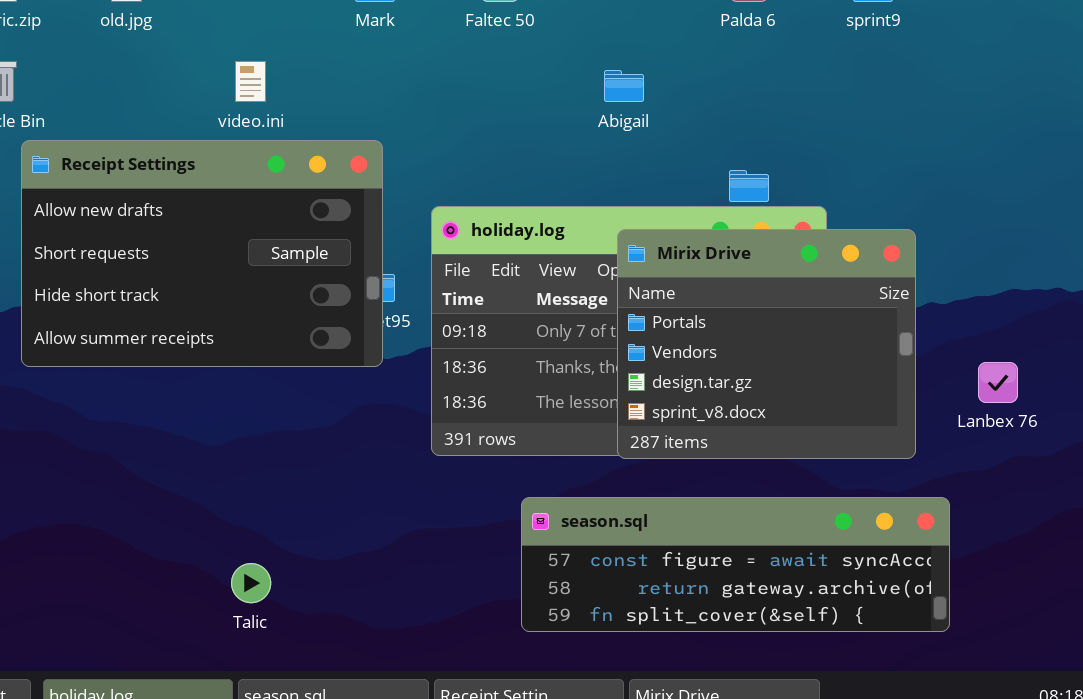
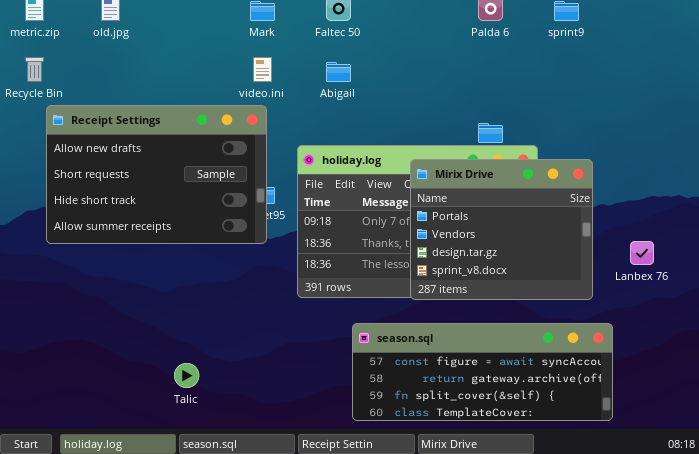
video.ini: [235,61,266,102] -> [253,57,272,82], moved
Abigail: [604,70,644,102] -> [326,62,351,82], moved
season.sql: [521,497,950,632] -> [352,323,613,421], resized

